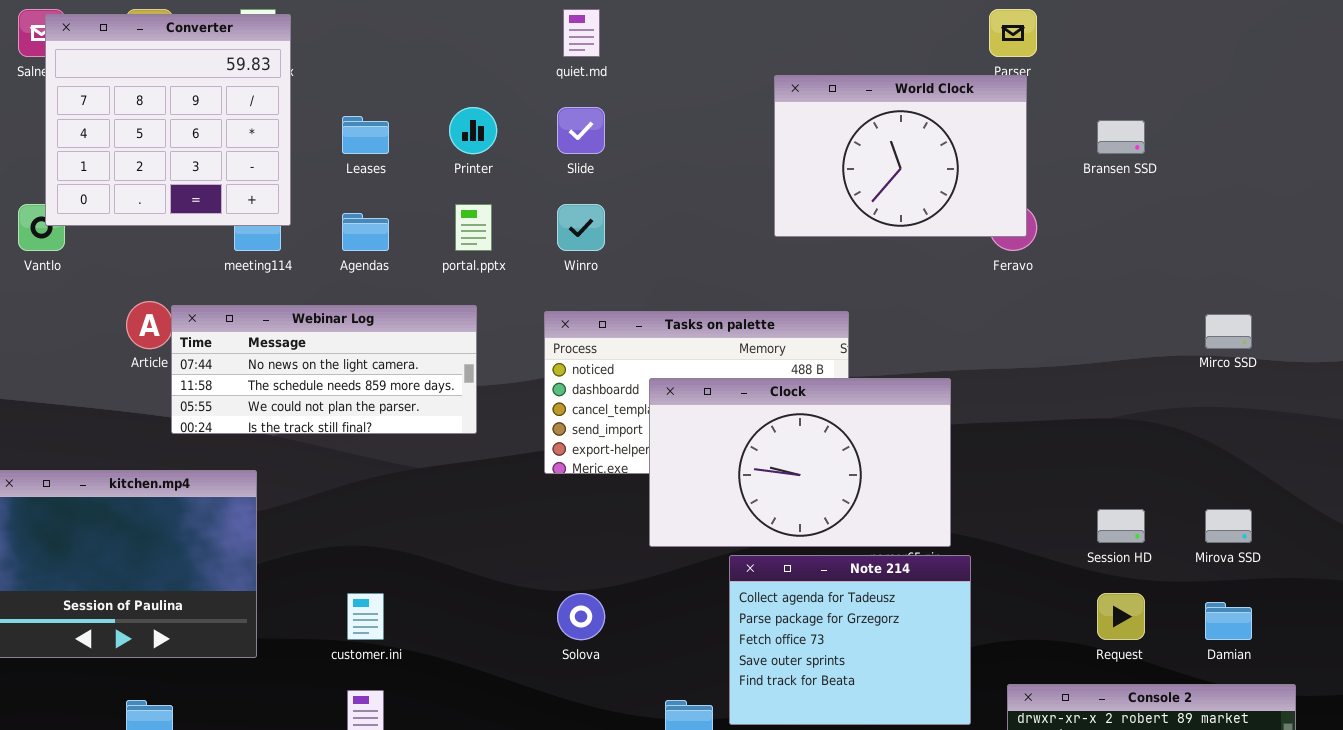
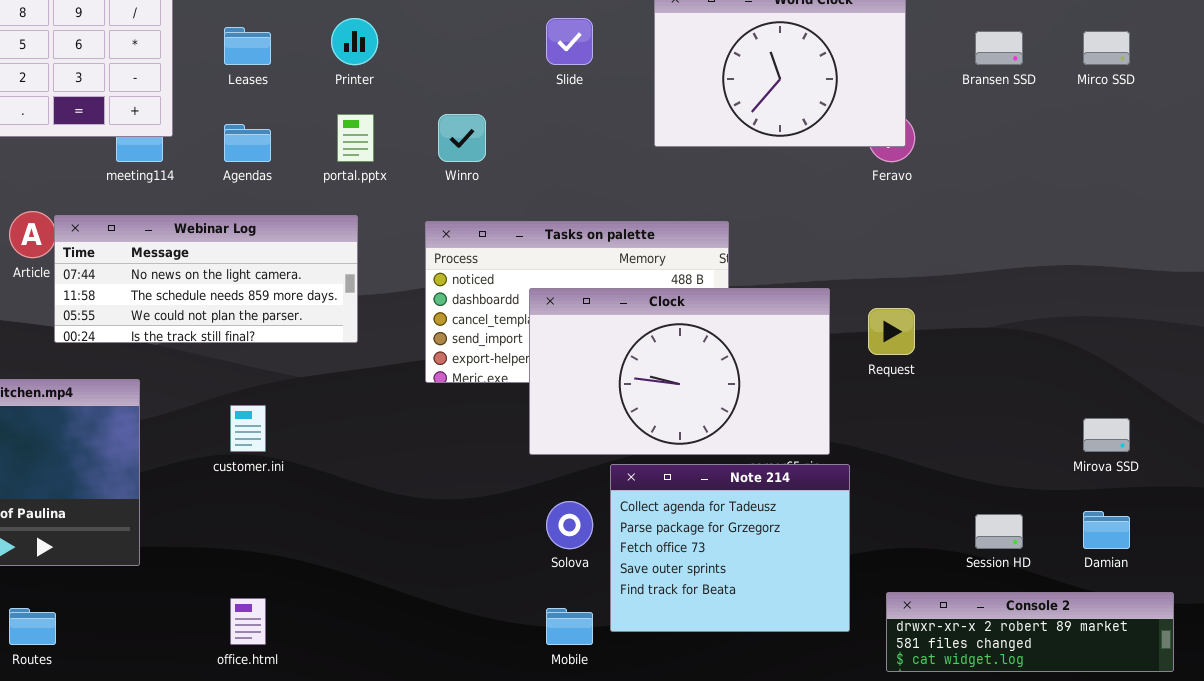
Slide: [557,107,605,154] -> [546,18,593,65], moved
Mirco SSD: [1205,314,1252,349] -> [1083,31,1130,65], moved
Session HD: [1097,509,1145,543] -> [975,514,1023,549], moved
customer.ini: [347,593,384,640] -> [230,405,266,452], moved
Solova: [557,593,605,640] -> [546,501,593,549], moved
Request: [1097,593,1145,640] -> [868,308,915,355], moved

